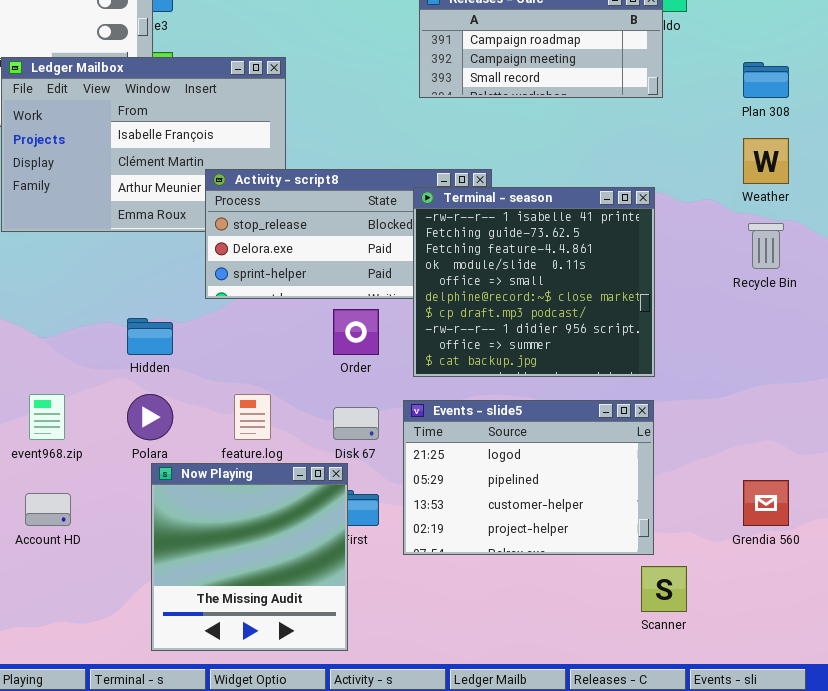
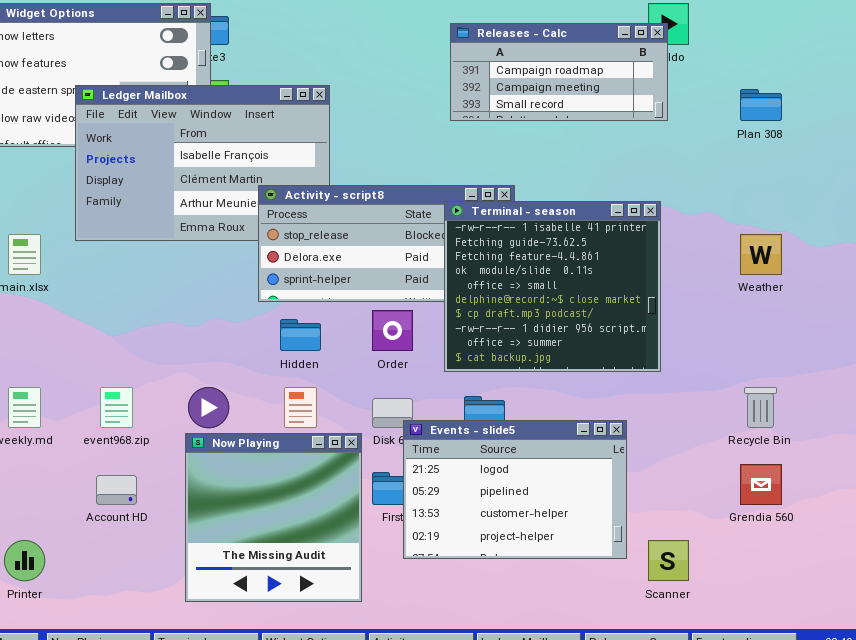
Weather: [743,138,789,184] -> [740,234,782,275], moved
Recycle Bin: [748,223,784,269] -> [744,387,777,428], moved
Hidden: [127,318,173,355] -> [280,319,321,351], moved
Events - slide5: [403,400,654,555] -> [403,420,627,559], moved
Now Playing: [151,463,348,651] -> [185,433,362,602], moved

